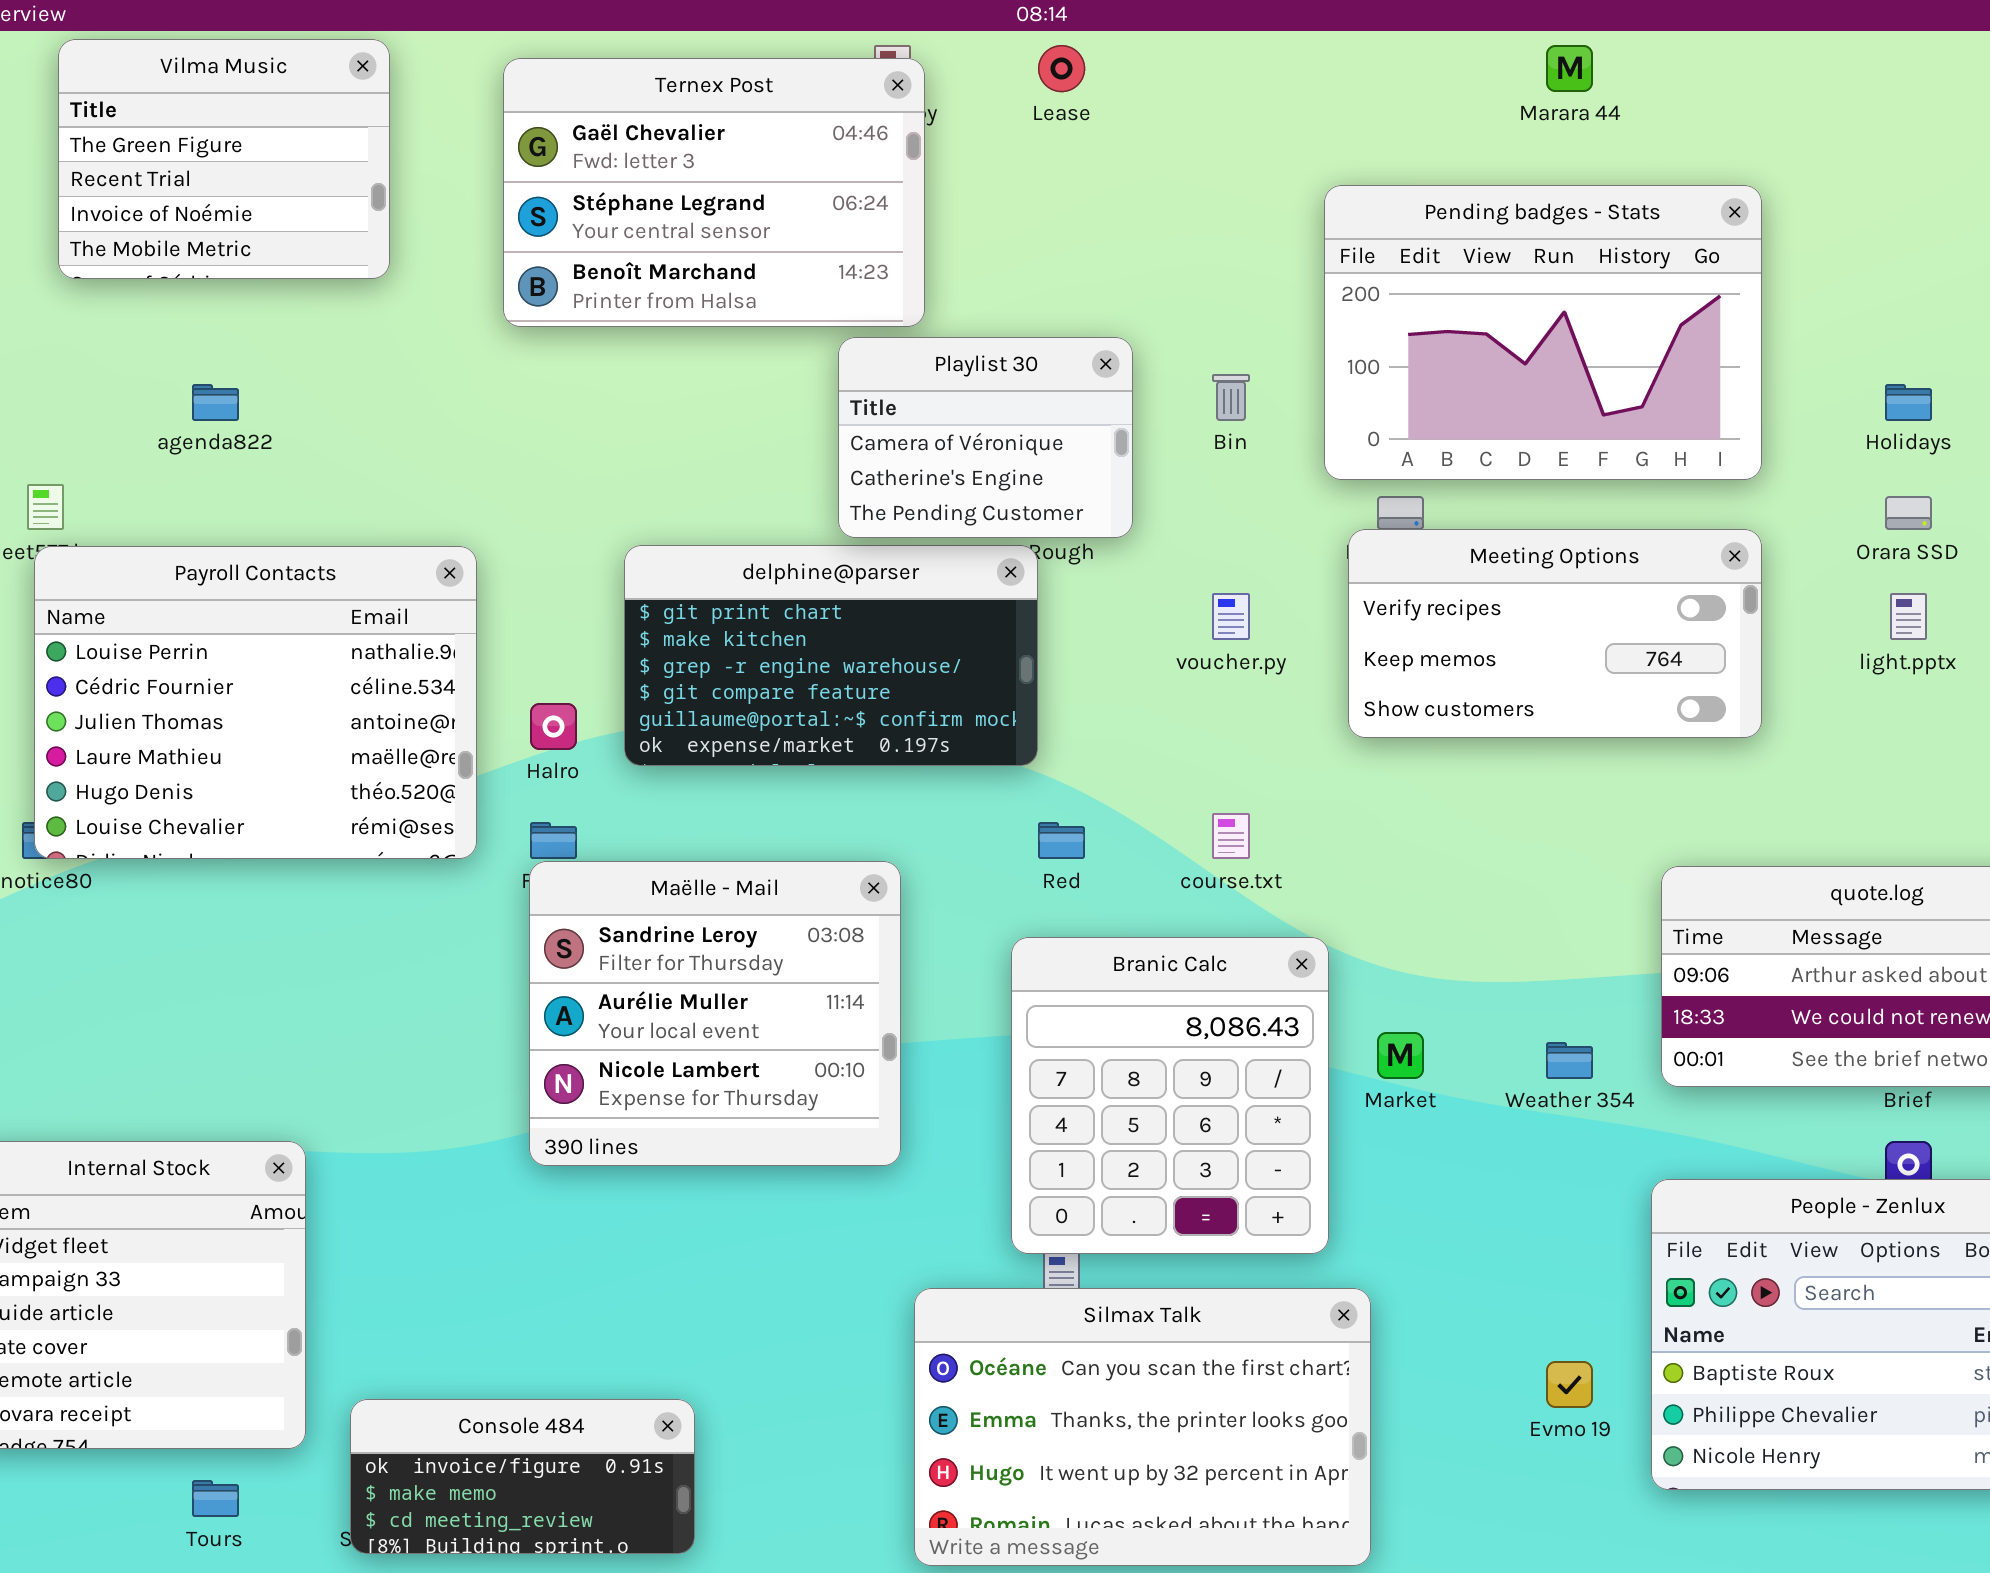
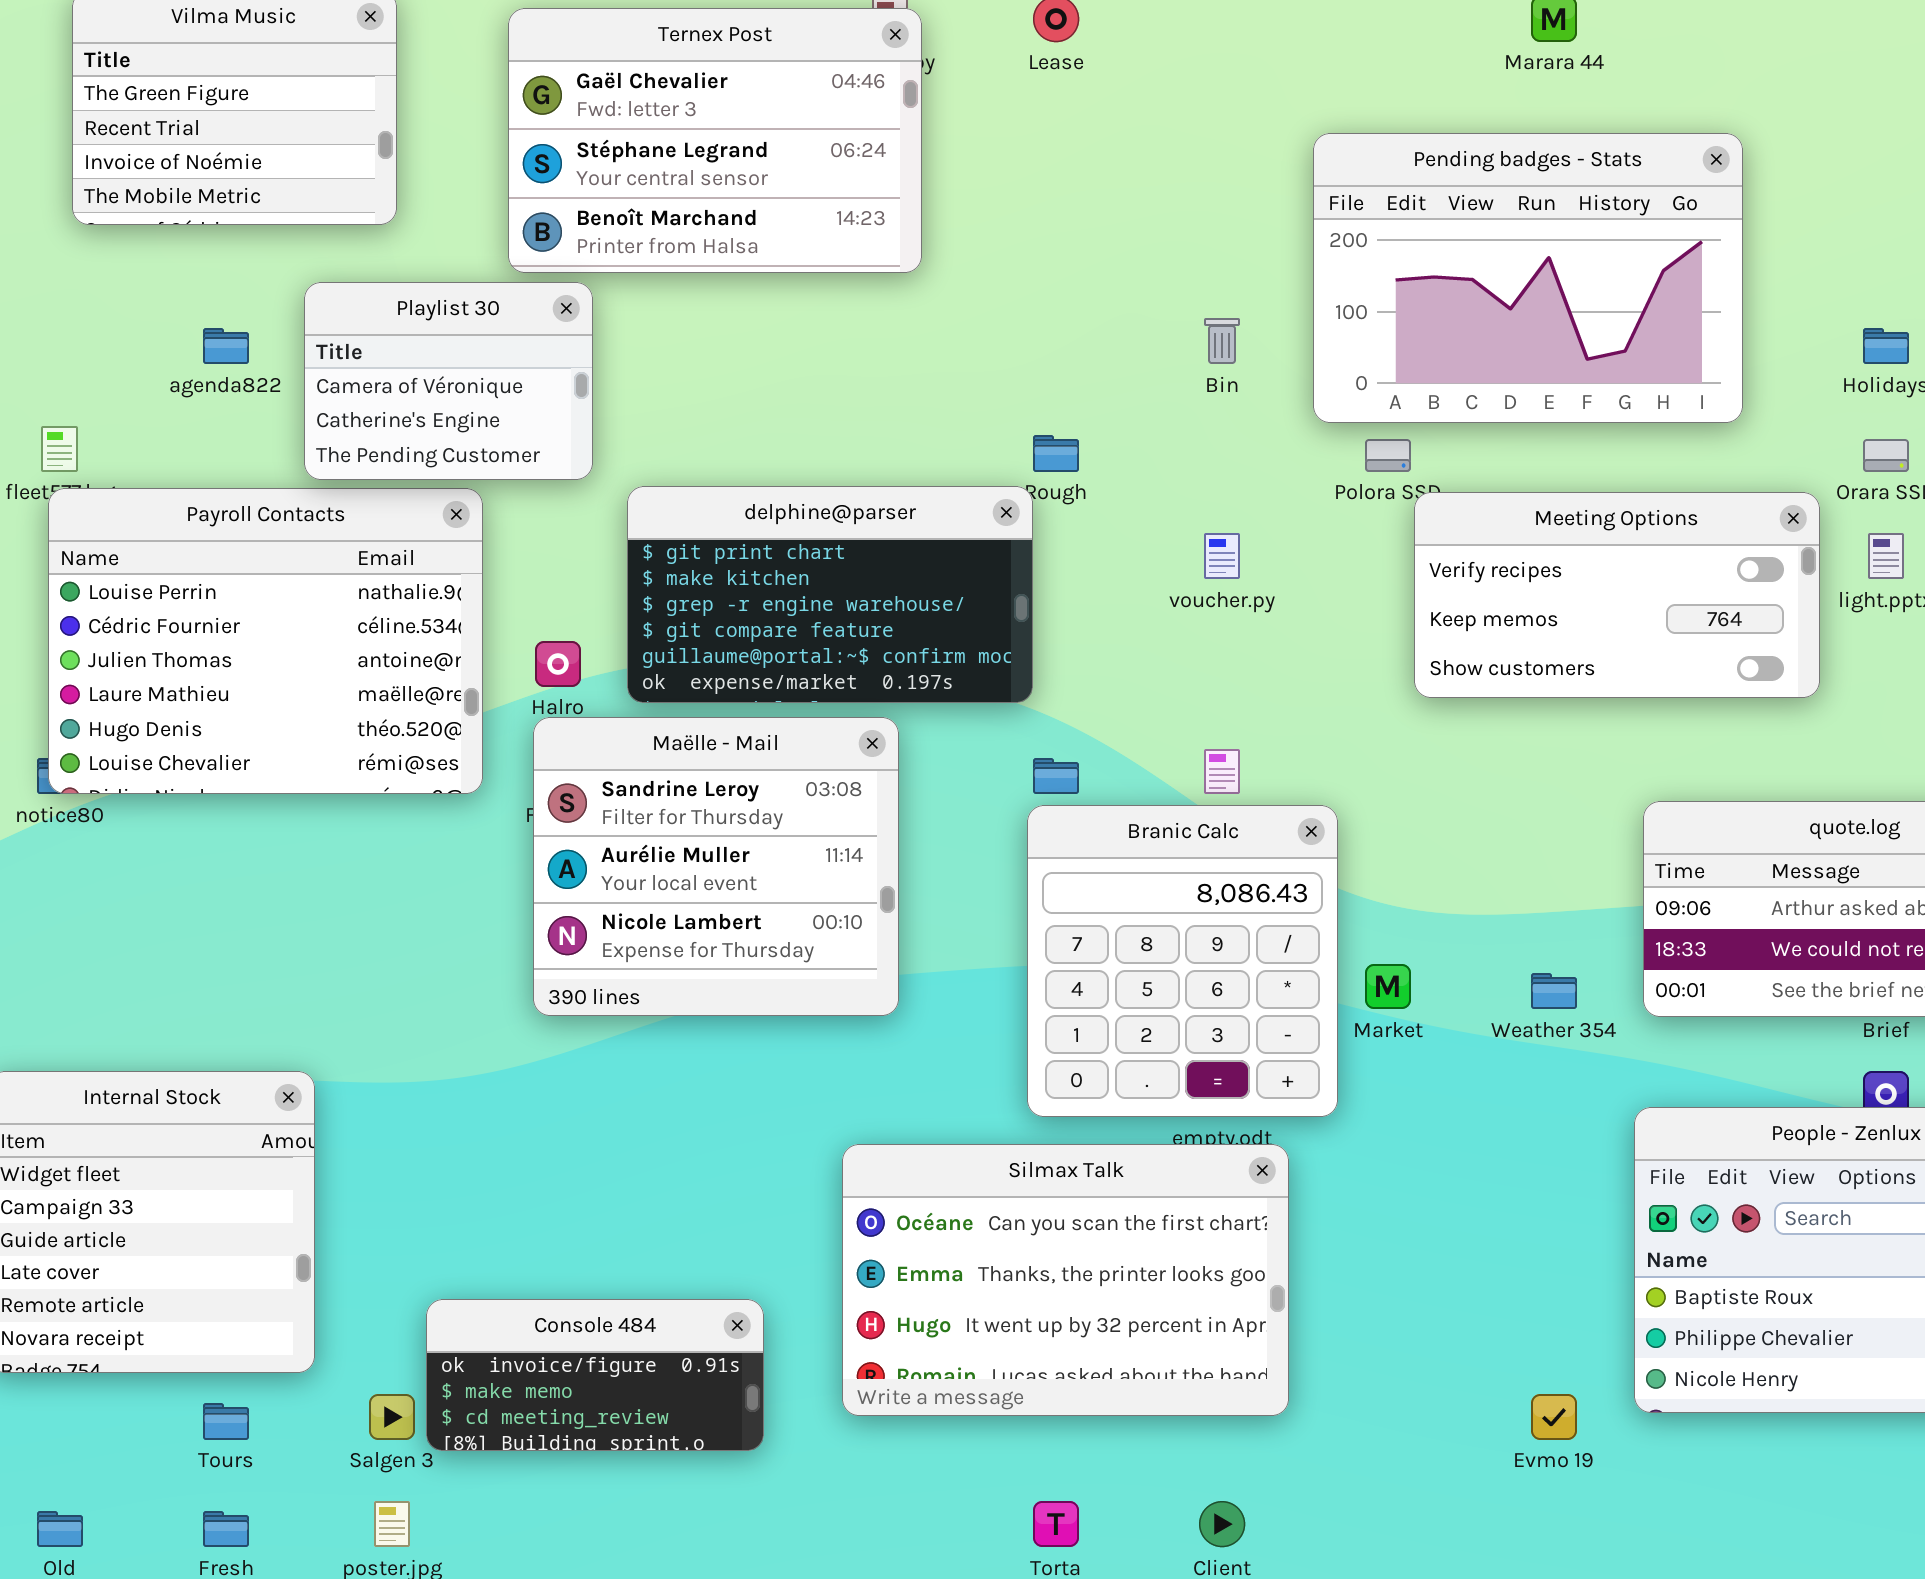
Playlist 30: [838,337,1133,538] -> [304,282,593,480], moved
Meeting Options: [1348,529,1762,738] -> [1414,492,1820,698], moved
Maëlle - Mail: [529,861,901,1166] -> [533,717,899,1016], moved
Branic Calc: [1011,937,1329,1254] -> [1027,805,1338,1117], moved
Silmax Talk: [914,1288,1371,1566] -> [842,1144,1289,1416], moved
Evmo 19: [1546,1361,1593,1408] -> [1531,1394,1577,1440], moved
Console 484: [350,1399,695,1554] -> [426,1299,764,1451], moved

